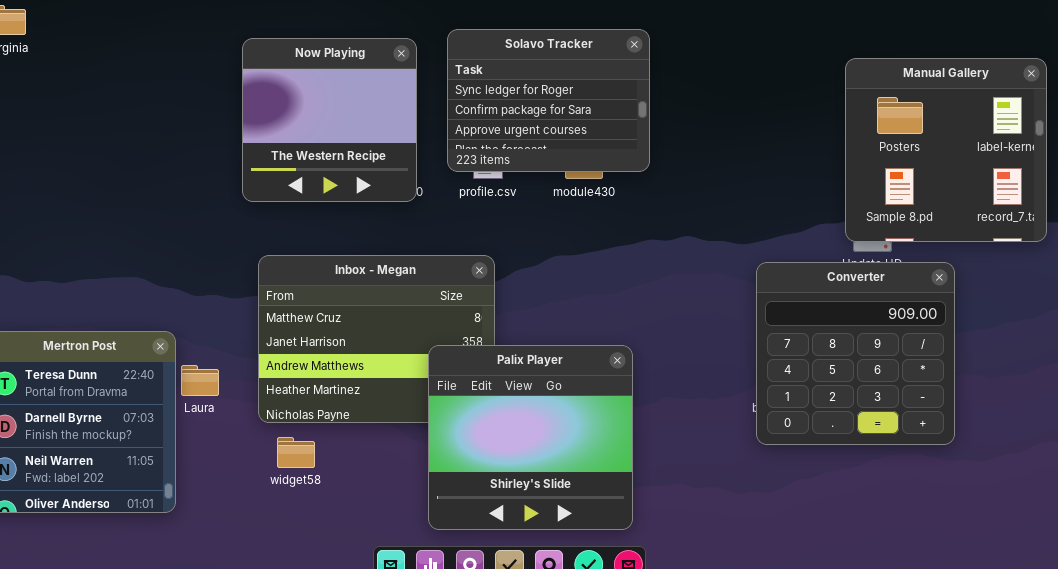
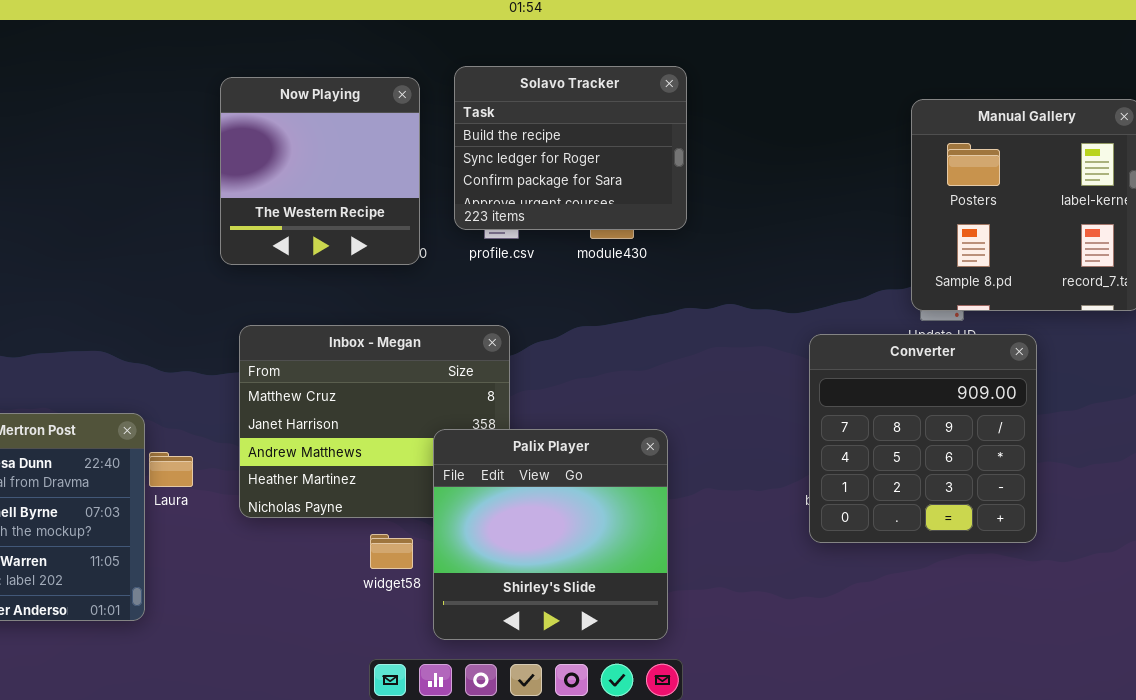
Solavo Tracker: [447,29,650,172] -> [454,66,687,230], scrolled up 1 row
widget58: [277,437,315,468] -> [370,534,413,569], moved

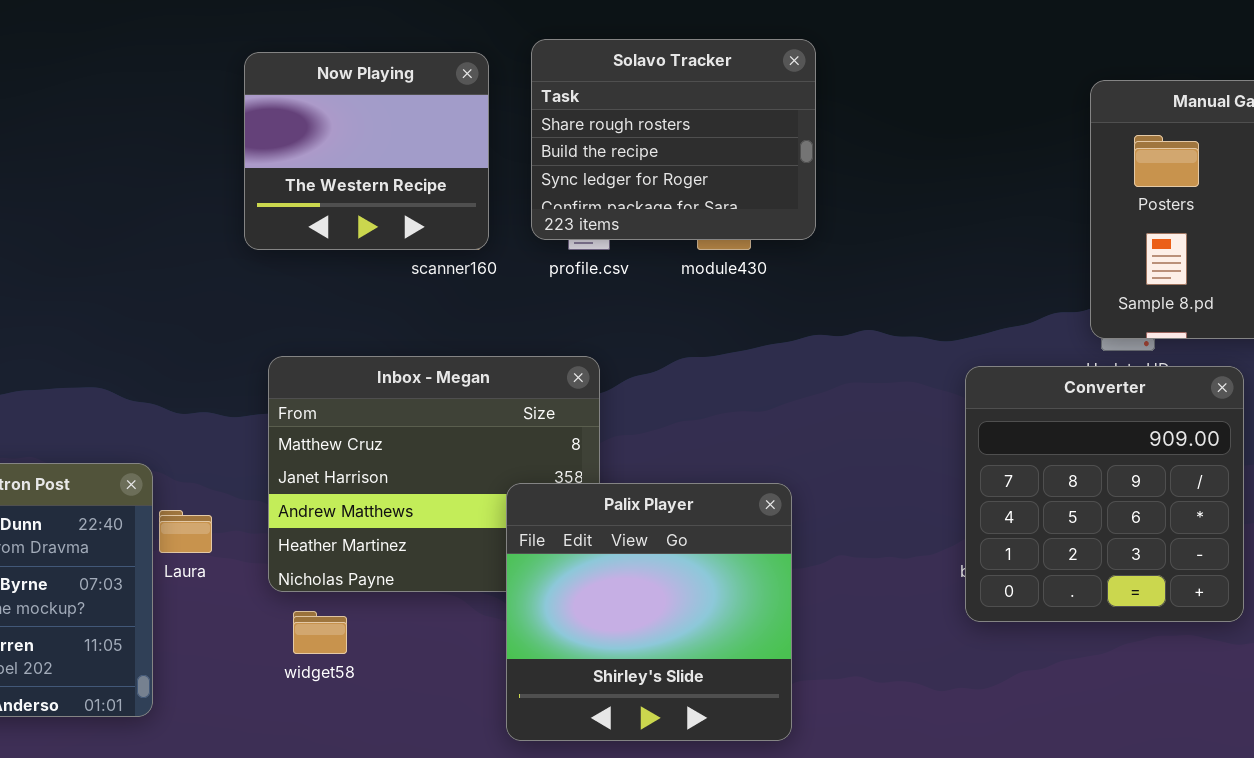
Solavo Tracker: [454,66,687,230] -> [531,39,816,240], scrolled up 1 row
Now Playing: [220,77,420,265] -> [244,52,489,250], resized
widget58: [370,534,413,569] -> [293,611,347,654], moved

